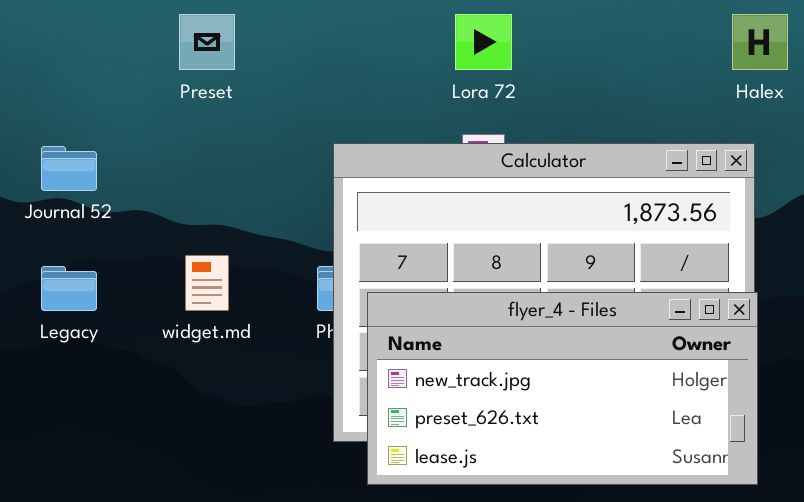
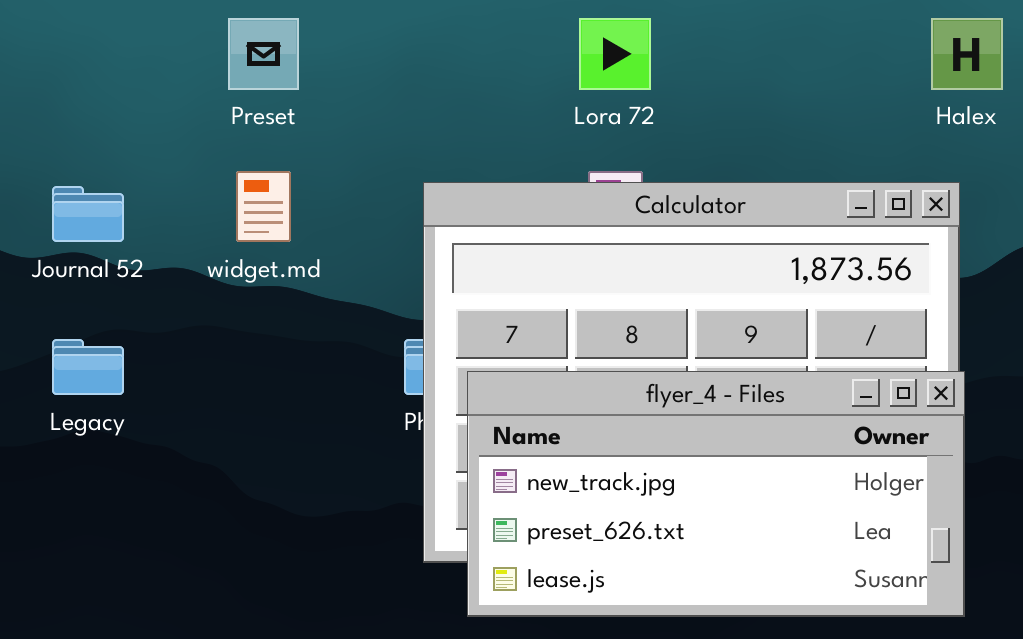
widget.md: [185,255,229,311] -> [236,171,291,242], moved

